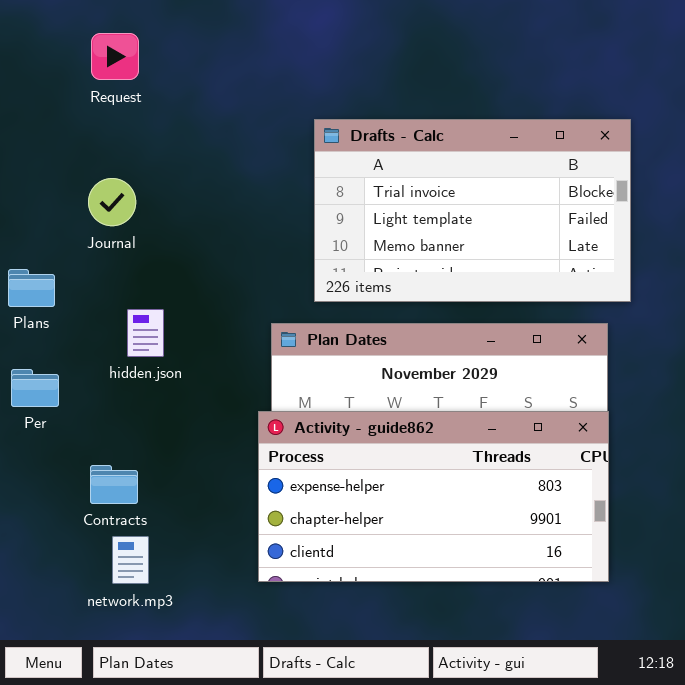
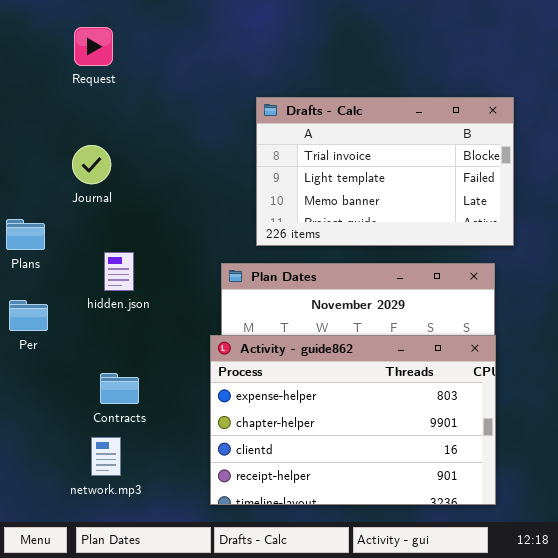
Activity - guide862: [258,411,609,582] -> [210,335,496,505], resized
Contracts: [90,465,138,504] -> [100,373,139,404], moved

